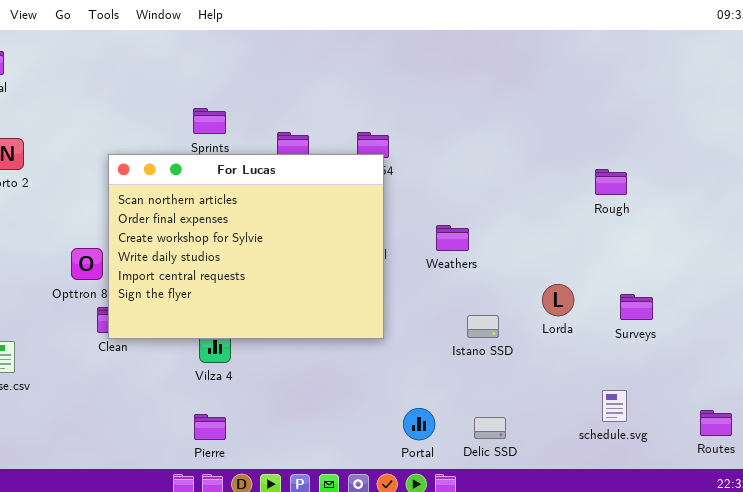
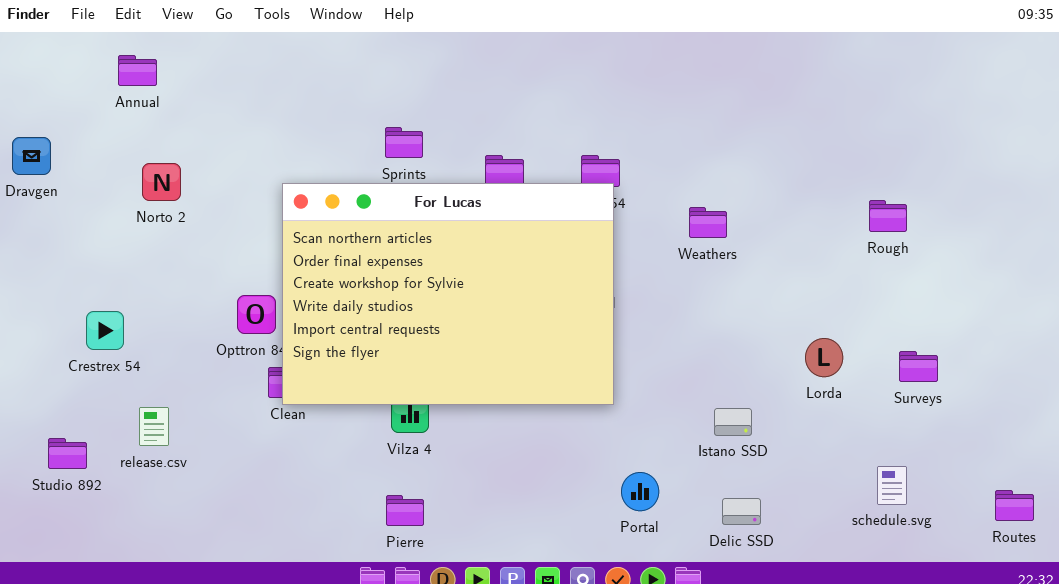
Weathers: [436,225,469,251] -> [689,207,727,238], moved
Istano SSD: [467,315,499,338] -> [714,408,752,436], moved
Portal: [403,408,435,440] -> [621,472,659,511], moved

